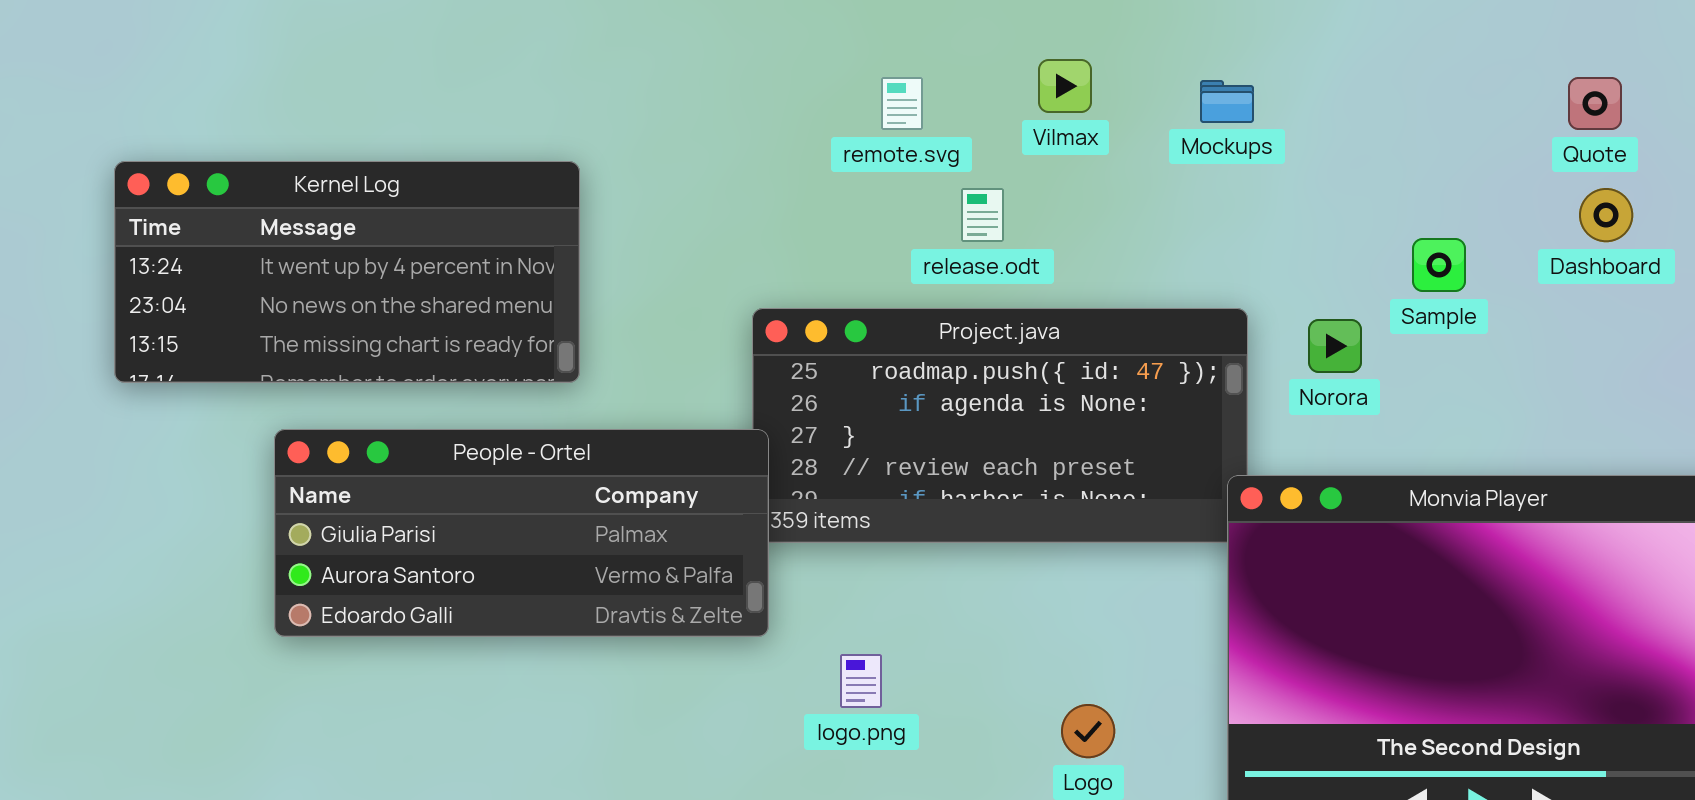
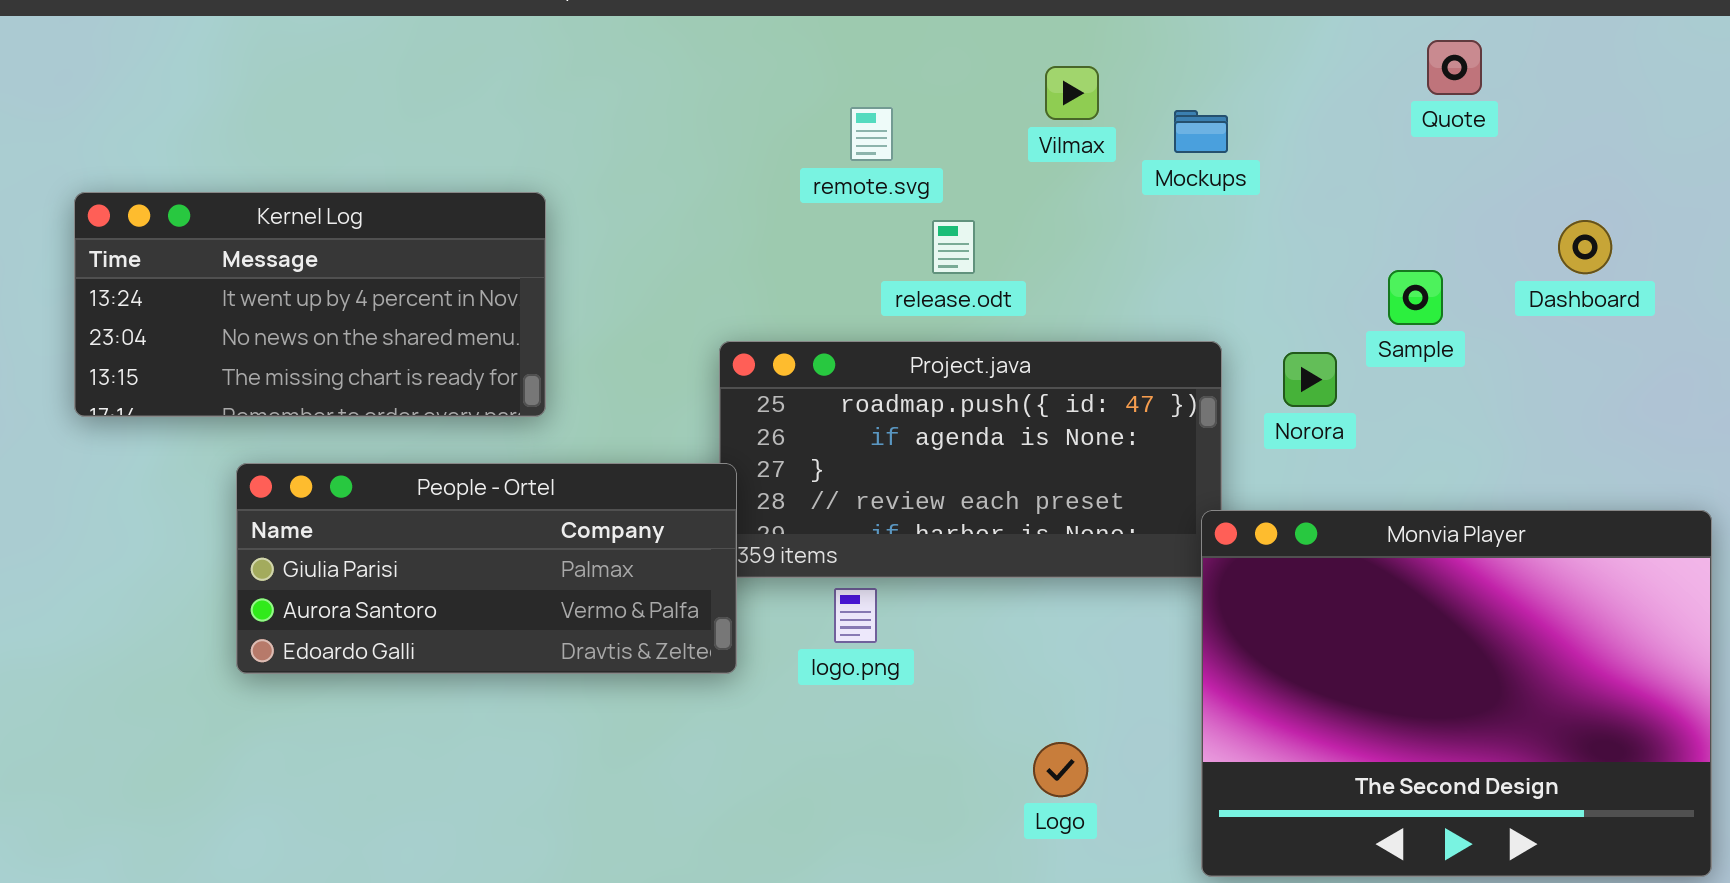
Vilmax: [1038,59,1092,113] -> [1045,66,1099,120], moved
Quote: [1568,77,1622,130] -> [1427,40,1482,95], moved
logo.png: [840,654,882,708] -> [834,588,877,643], moved

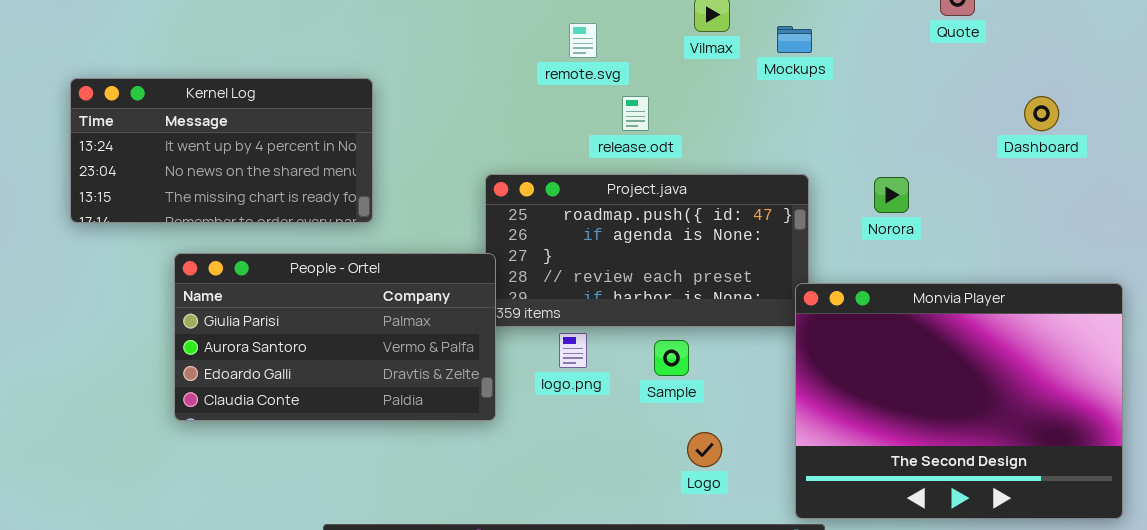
Sample: [1388,270,1443,325] -> [654,340,689,376], moved
Norora: [1283,352,1337,407] -> [874,177,909,213], moved
People - Ortel: [236,463,737,674] -> [174,253,496,421], resized

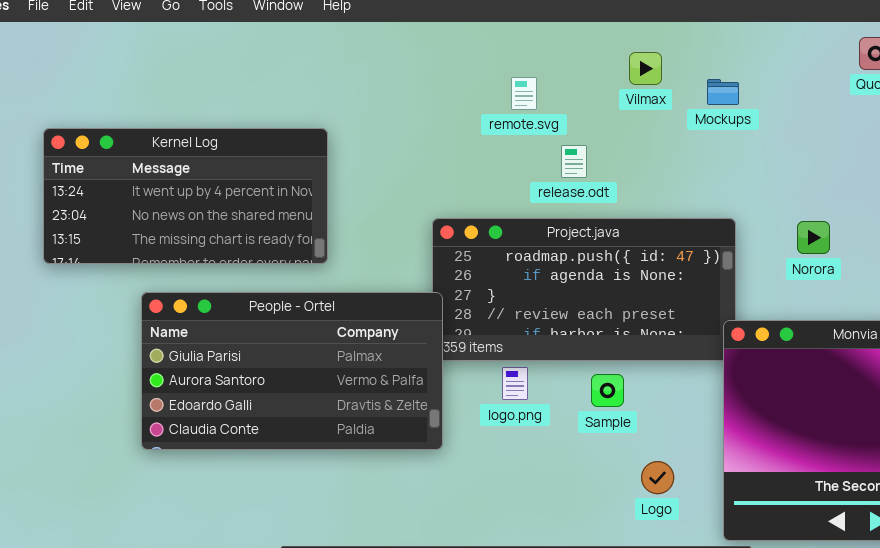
Logo: [687,432,722,467] -> [641,461,674,494], moved

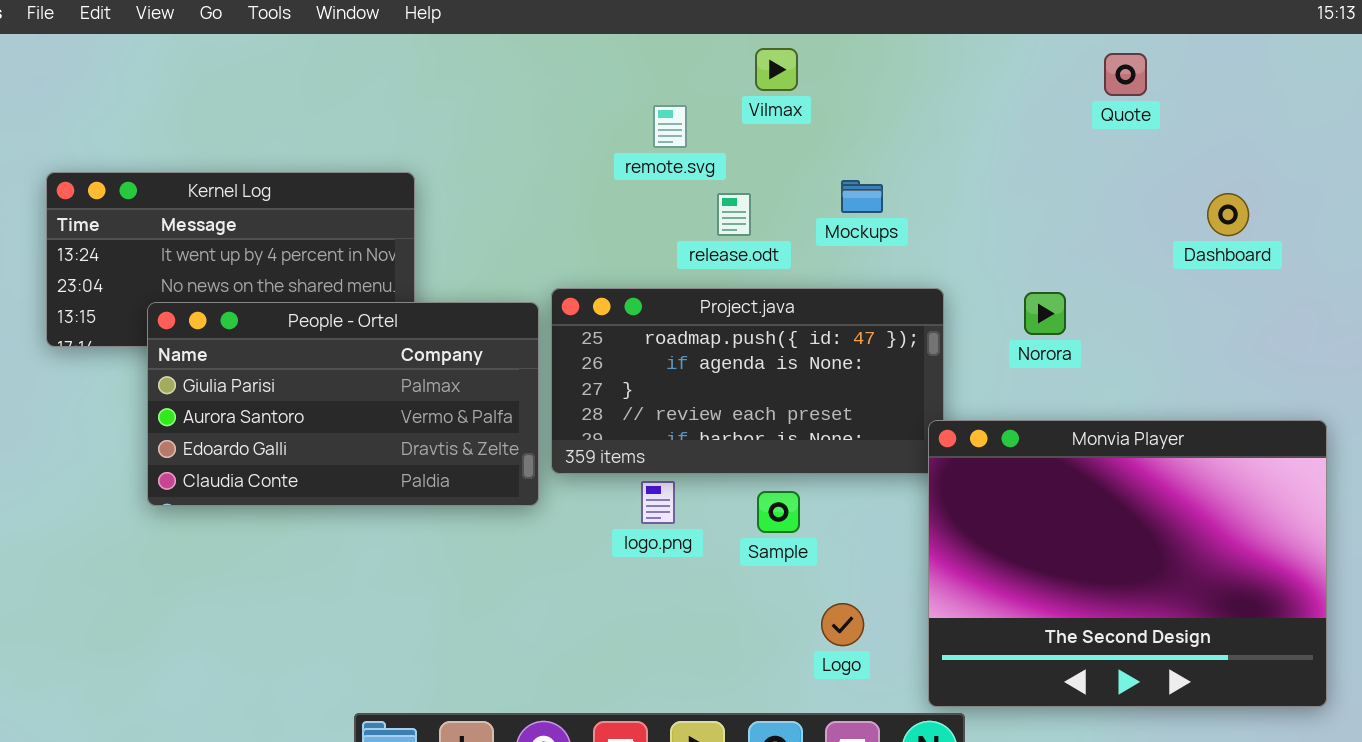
Vilmax: [629,52,662,85] -> [755,48,798,91], moved
Mockups: [707,79,739,105] -> [841,180,883,213], moved
People - Ortel: [141,292,443,450] -> [147,302,539,506], moved

